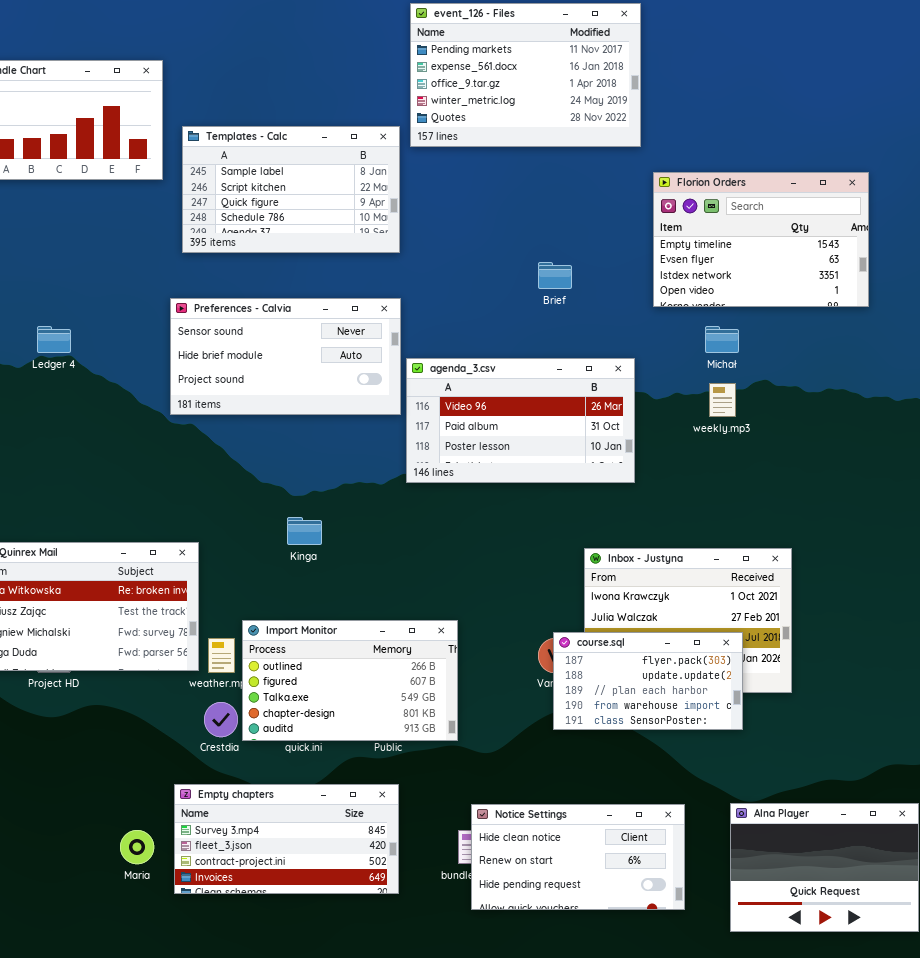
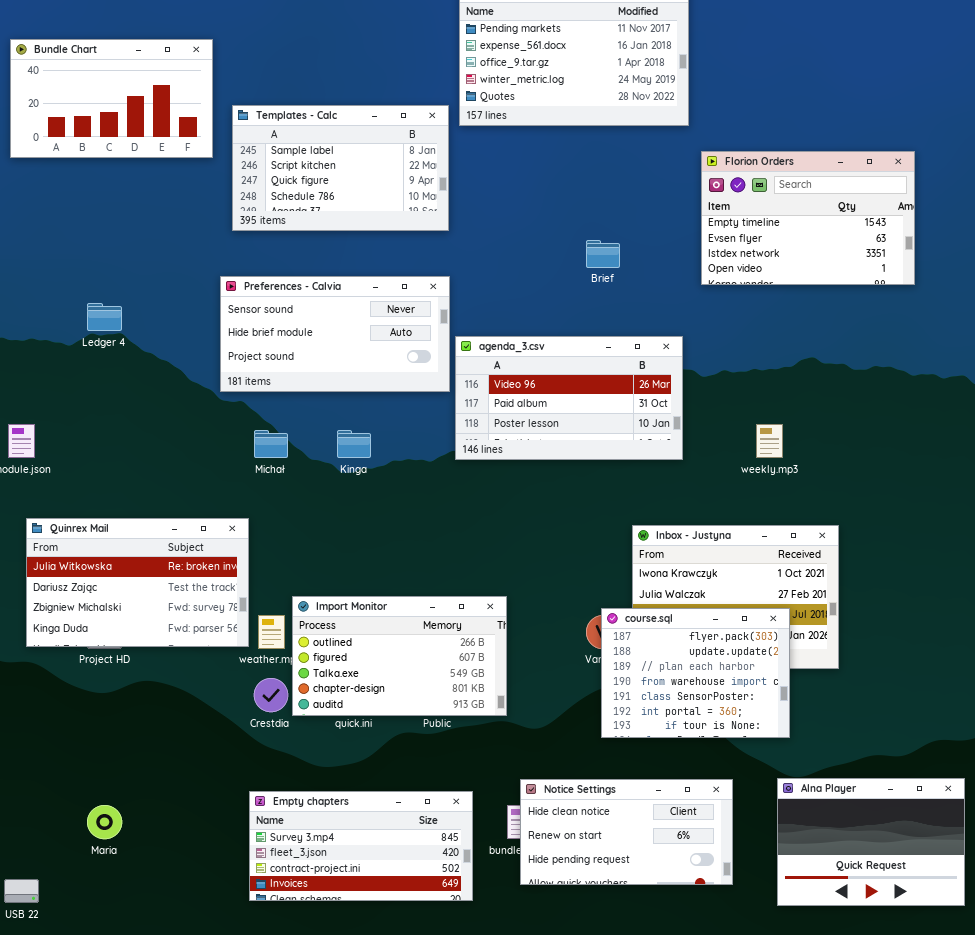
Michał: [705,326,739,353] -> [254,430,288,458], moved
weekly.mp3: [709,383,736,417] -> [756,424,783,458], moved
Kinga: [287,517,322,545] -> [337,430,371,458], moved
course.sql: [553,632,743,730] -> [601,608,790,738], resized
Empty chapters: [174,784,399,894] -> [249,791,473,901], moved
Maria: [120,830,154,864] -> [87,805,122,839], moved

